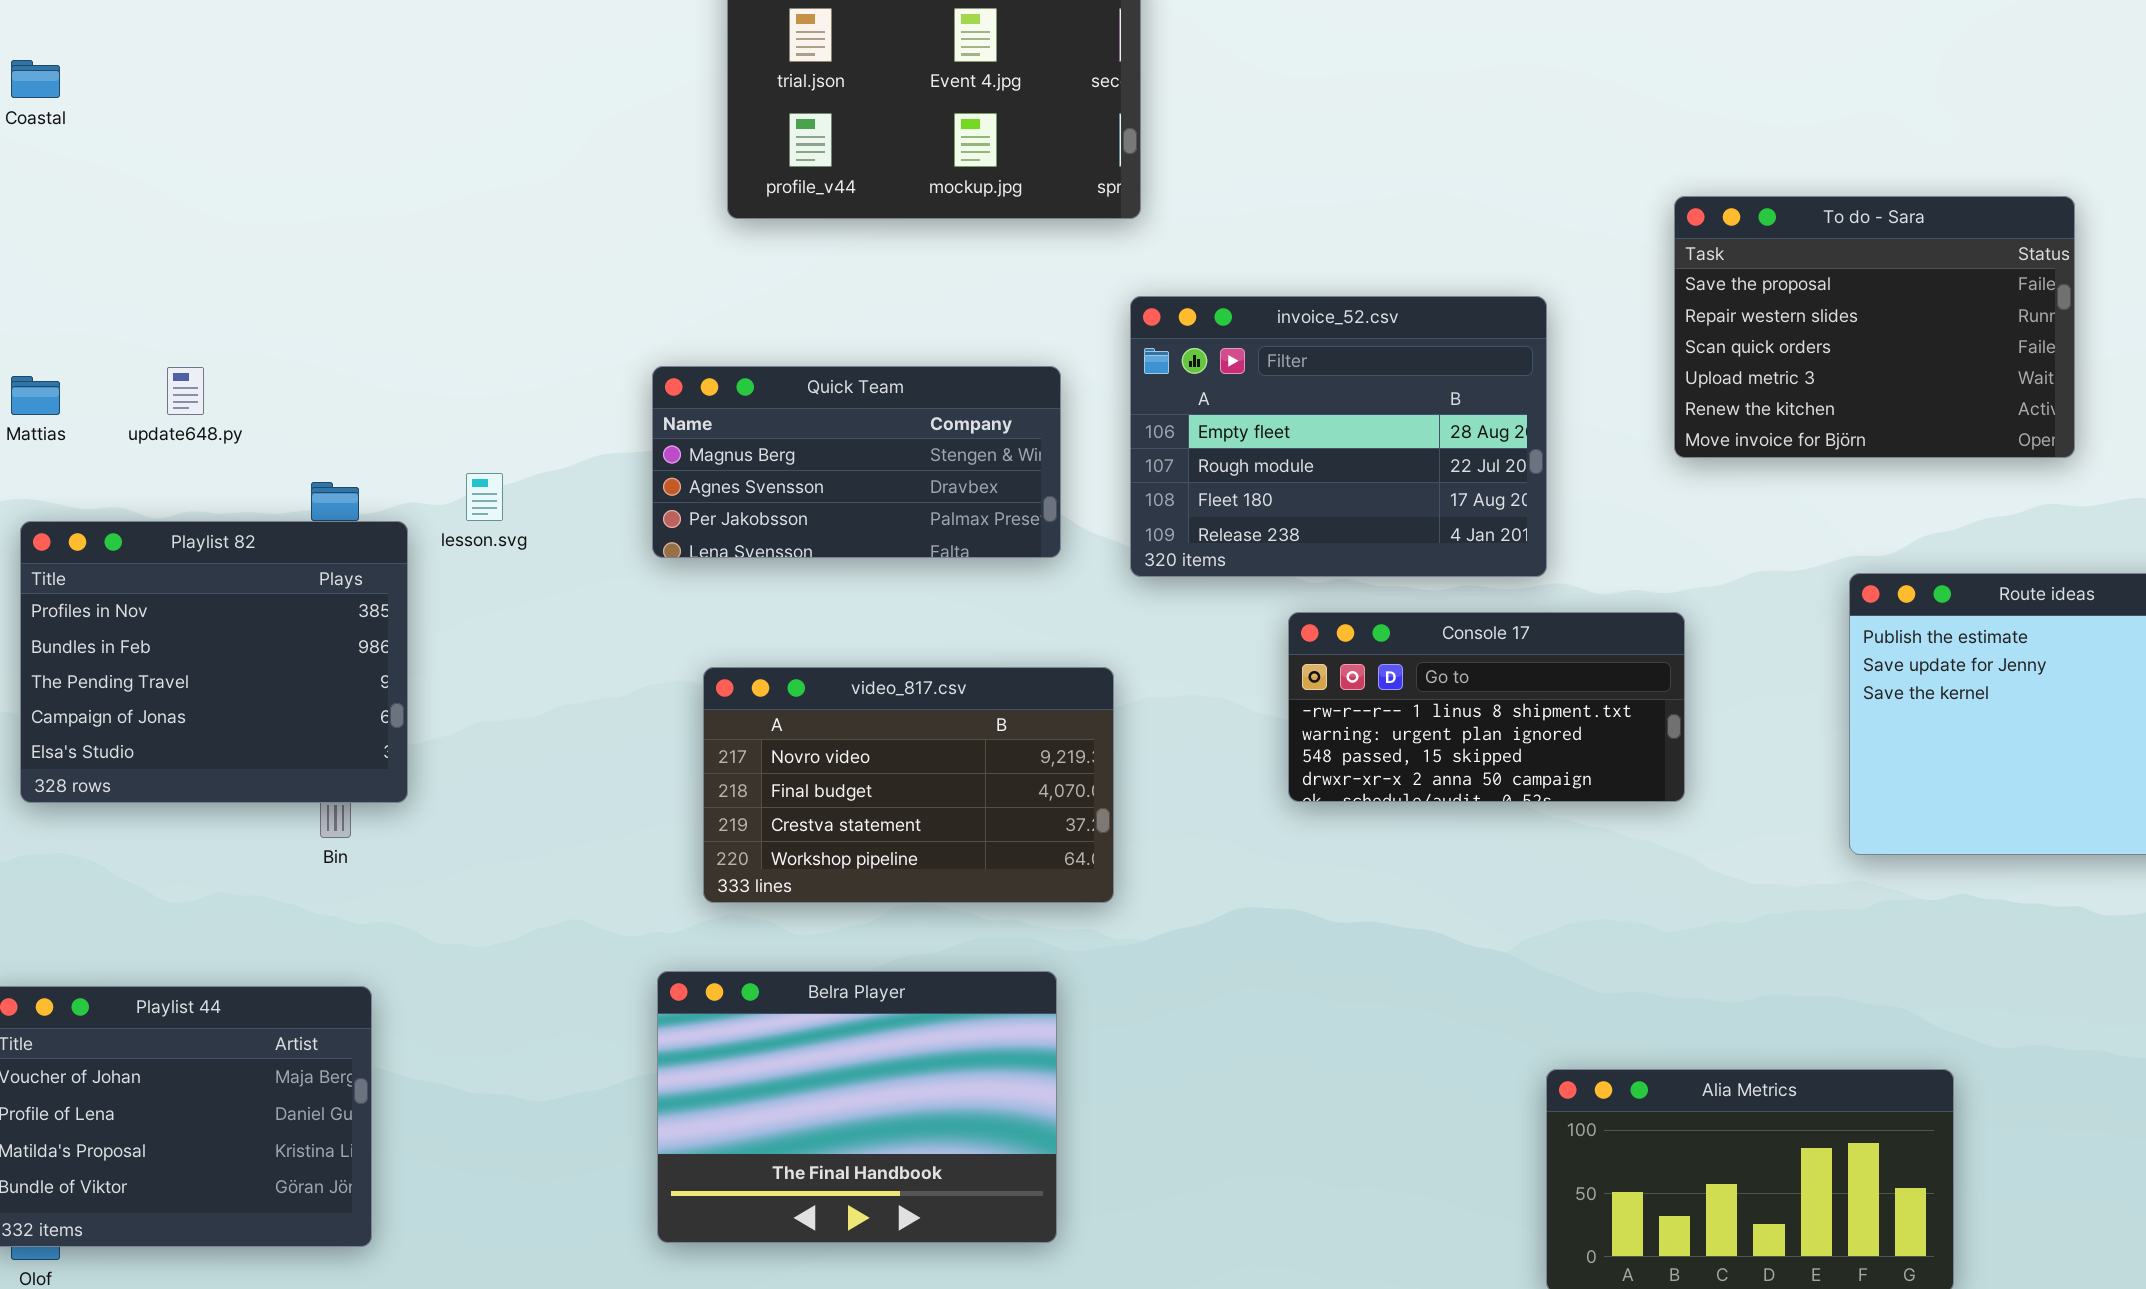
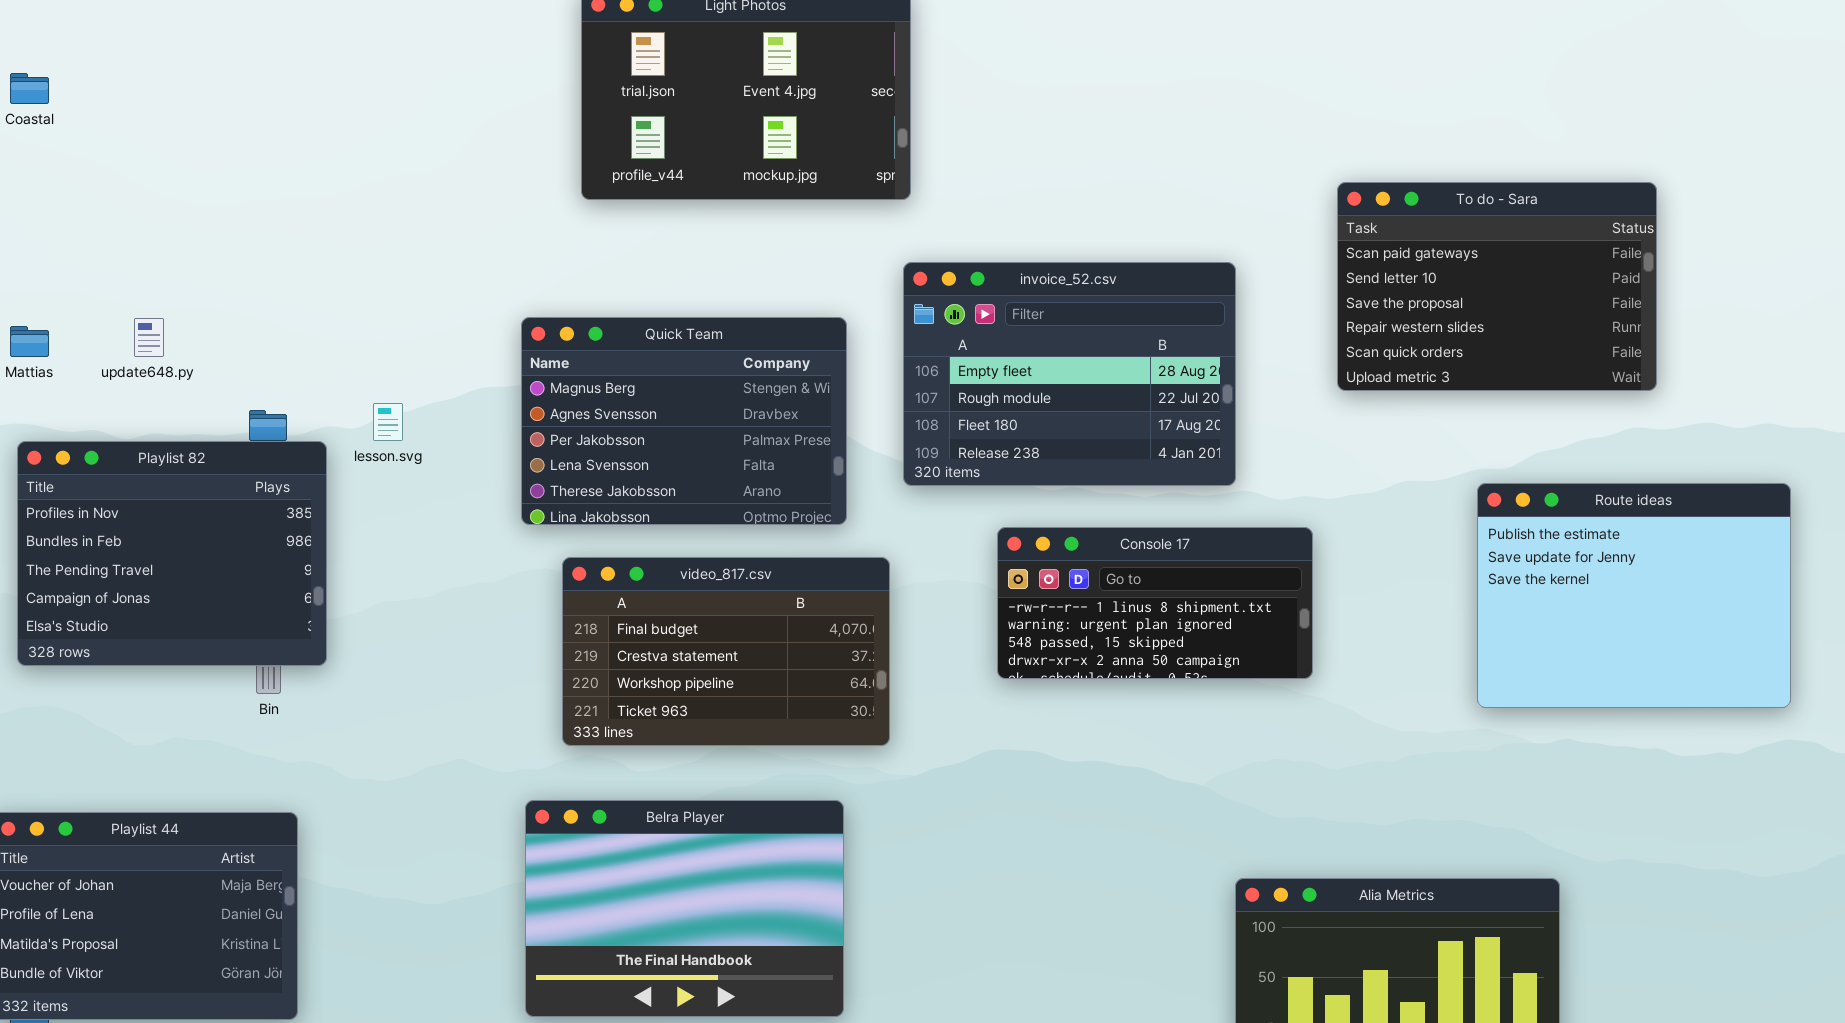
To do - Sara: [1674,196,2075,458] -> [1337,182,1657,391], scrolled up 2 rows
Quick Team: [652,366,1061,558] -> [521,317,847,525], resized
Console 17: [1288,612,1685,802] -> [997,527,1313,679], moved
video_817.csv: [703,667,1114,903] -> [562,557,890,746], scrolled down 1 row

